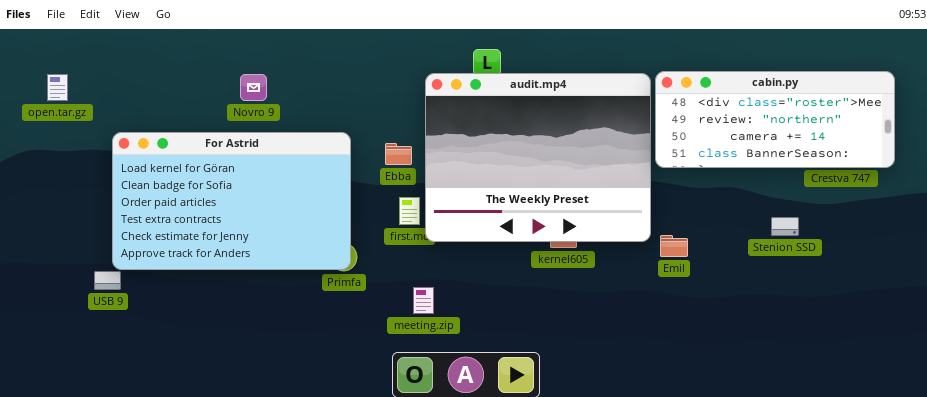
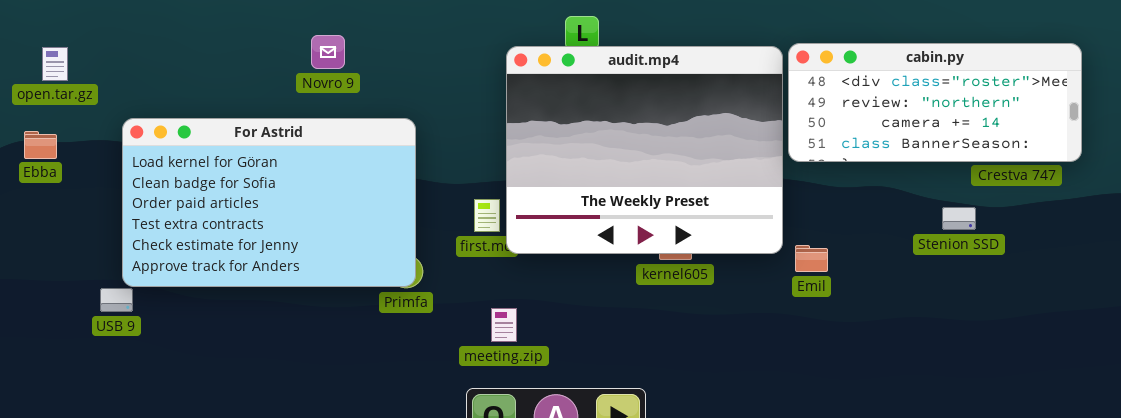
Novro 9: [240,74,267,101] -> [311,35,345,69], moved
Ebba: [385,143,412,165] -> [24,131,57,159], moved
Stenion SSD: [771,217,799,236] -> [942,207,976,230], moved

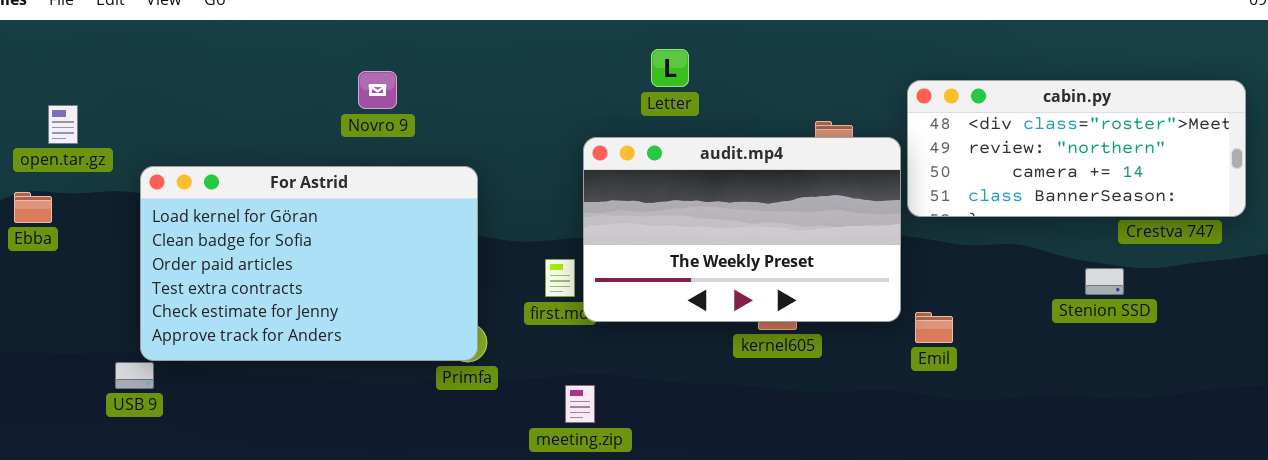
audit.mp4: [506,46,783,254] -> [583,137,901,322], resized
open.tar.gz: [42,47,68,81] -> [48,105,78,144], moved
Ebba: [24,131,57,159] -> [14,192,52,223], moved

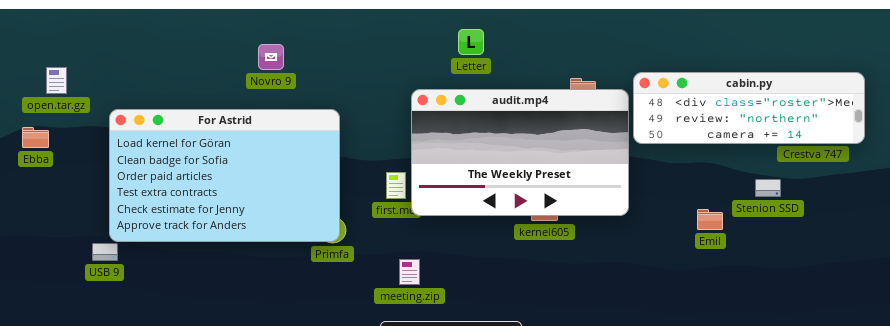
cabin.py: [907,80,1246,217] -> [633,72,865,144], resized
Emil: [915,312,953,343] -> [697,209,723,230], moved

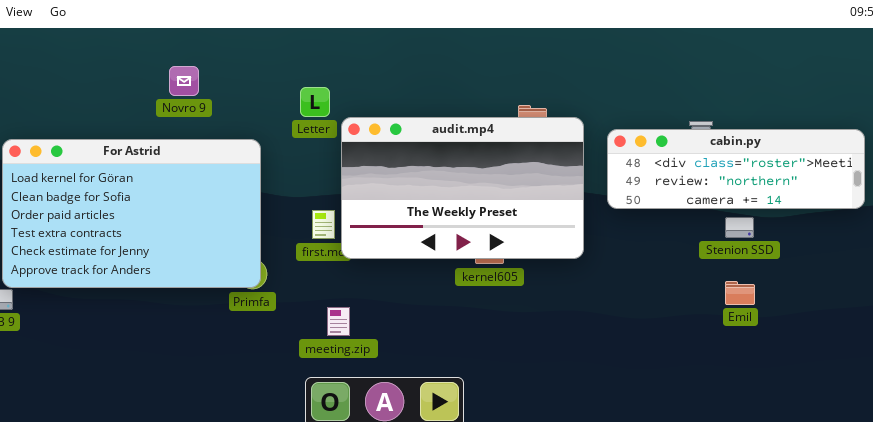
Letter: [458,29,484,55] -> [300,87,330,117], moved
cabin.py: [633,72,865,144] -> [607,129,865,209], moved
Emil: [697,209,723,230] -> [725,281,755,305], moved

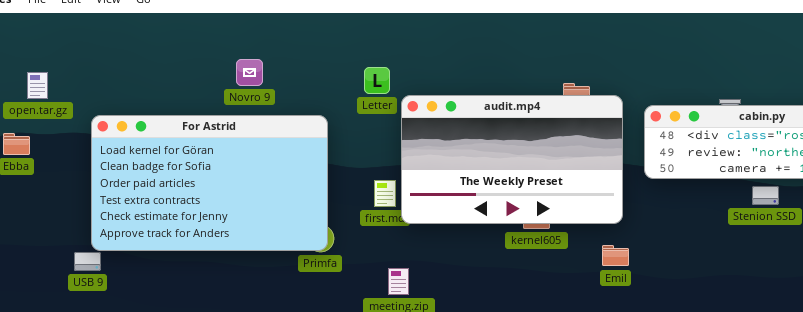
Novro 9: [169,66,199,96] -> [236,59,263,86], moved
Emil: [725,281,755,305] -> [602,245,629,266], moved

